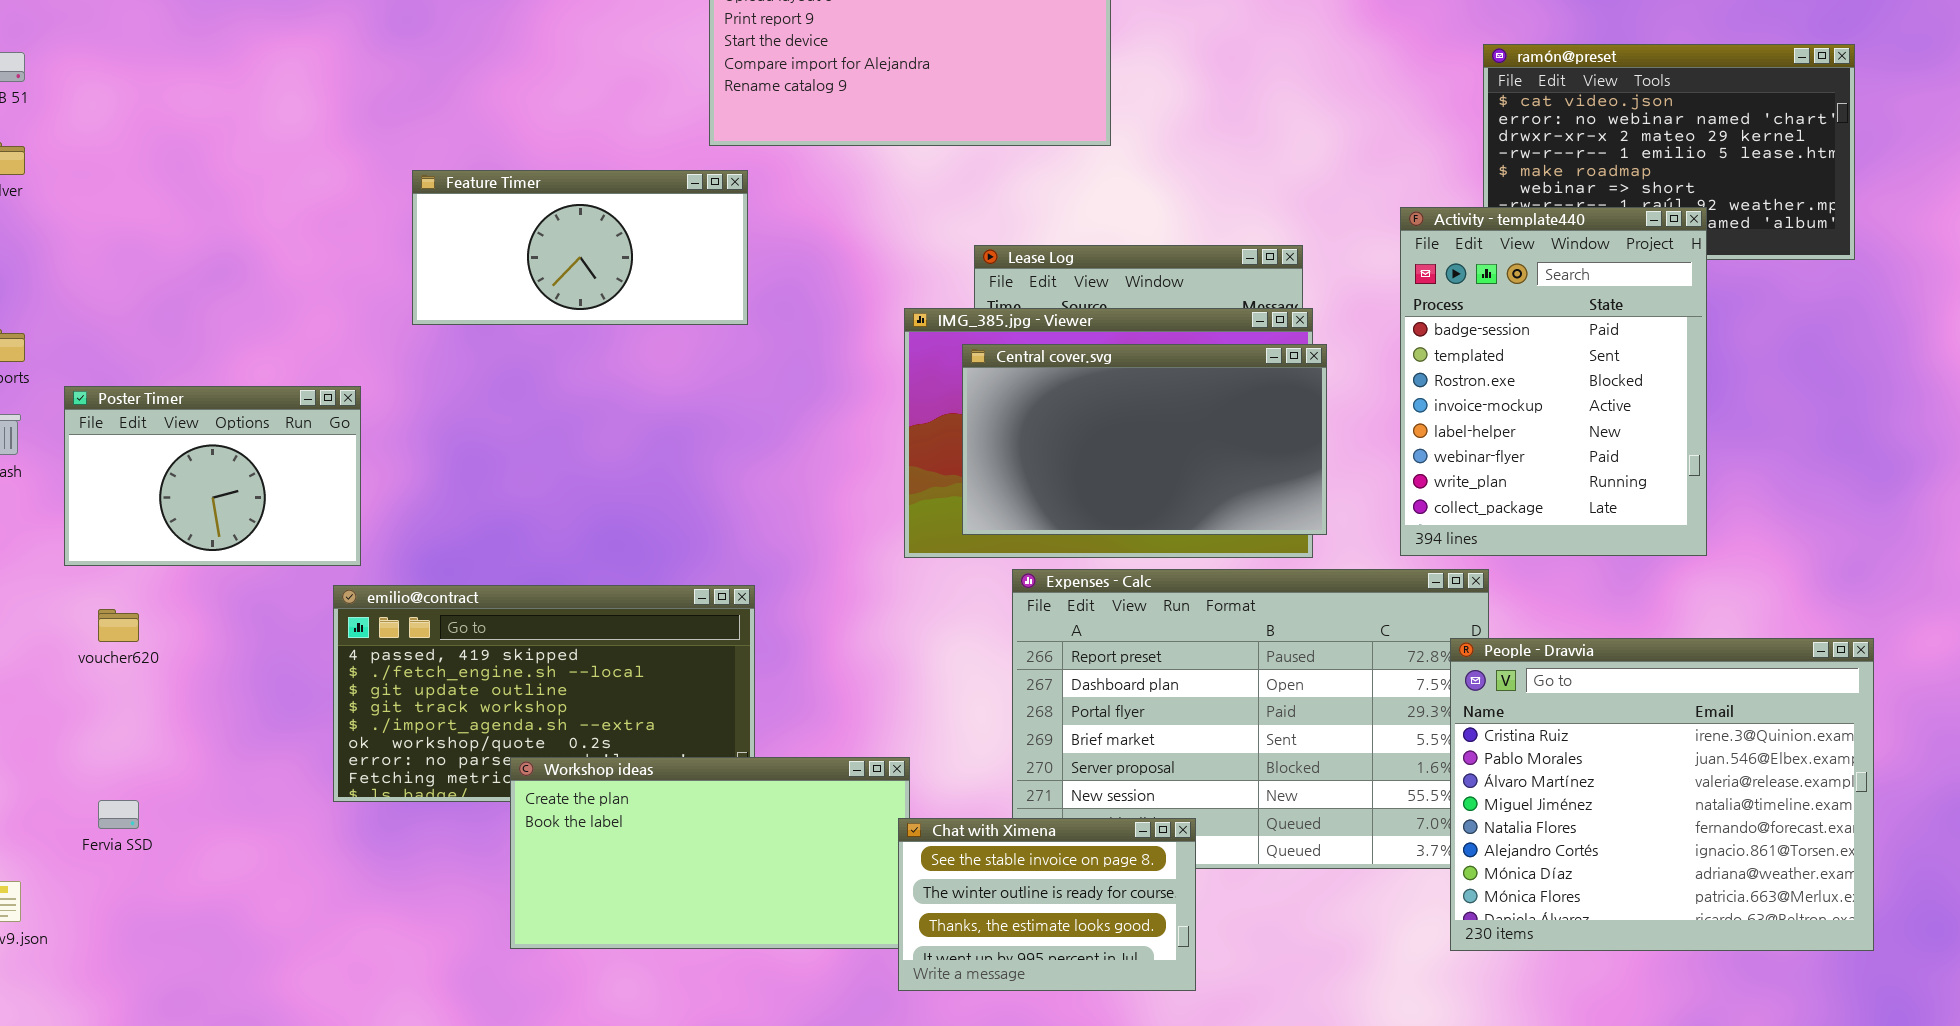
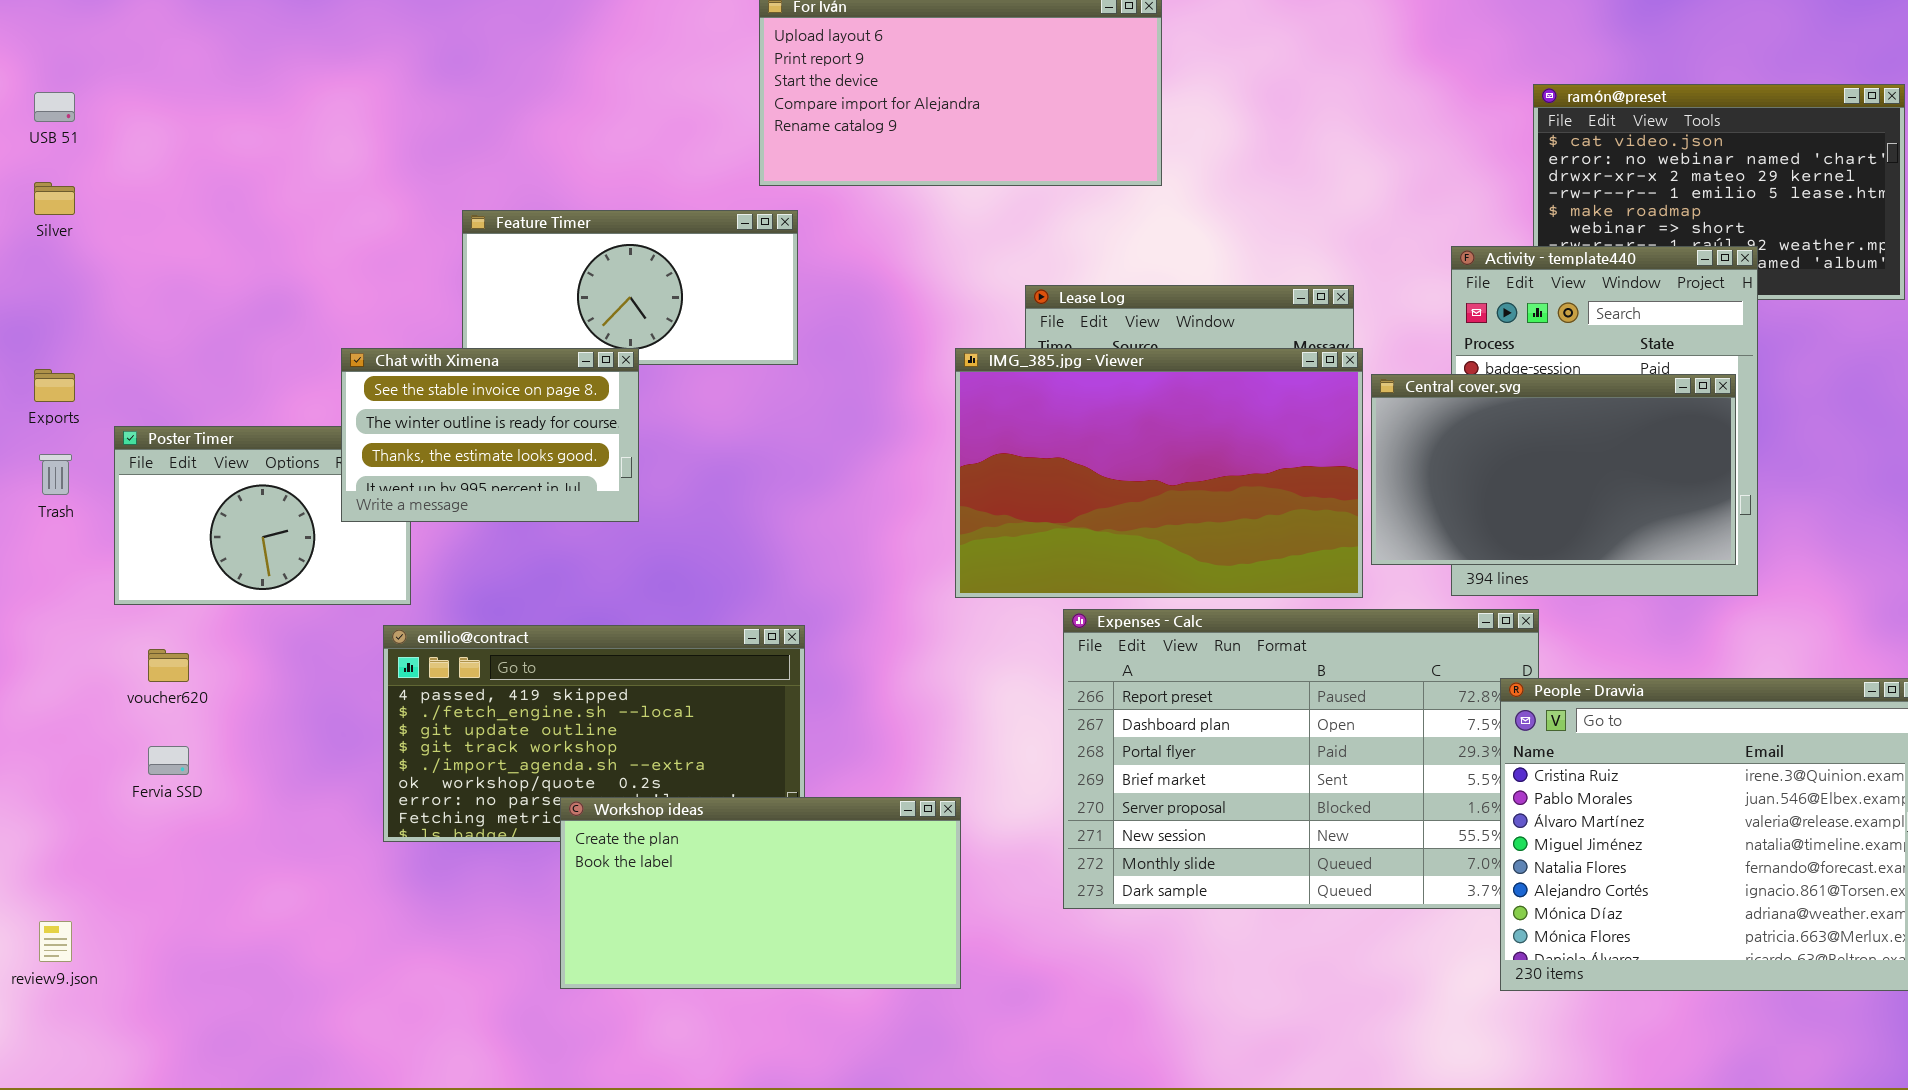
Central cover.svg: [962,344,1327,535] -> [1371,374,1736,565], moved
Fervia SSD: [98,800,139,829] -> [148,746,189,775], moved
Chat with Ximena: [898,818,1196,991] -> [341,348,639,522], moved

